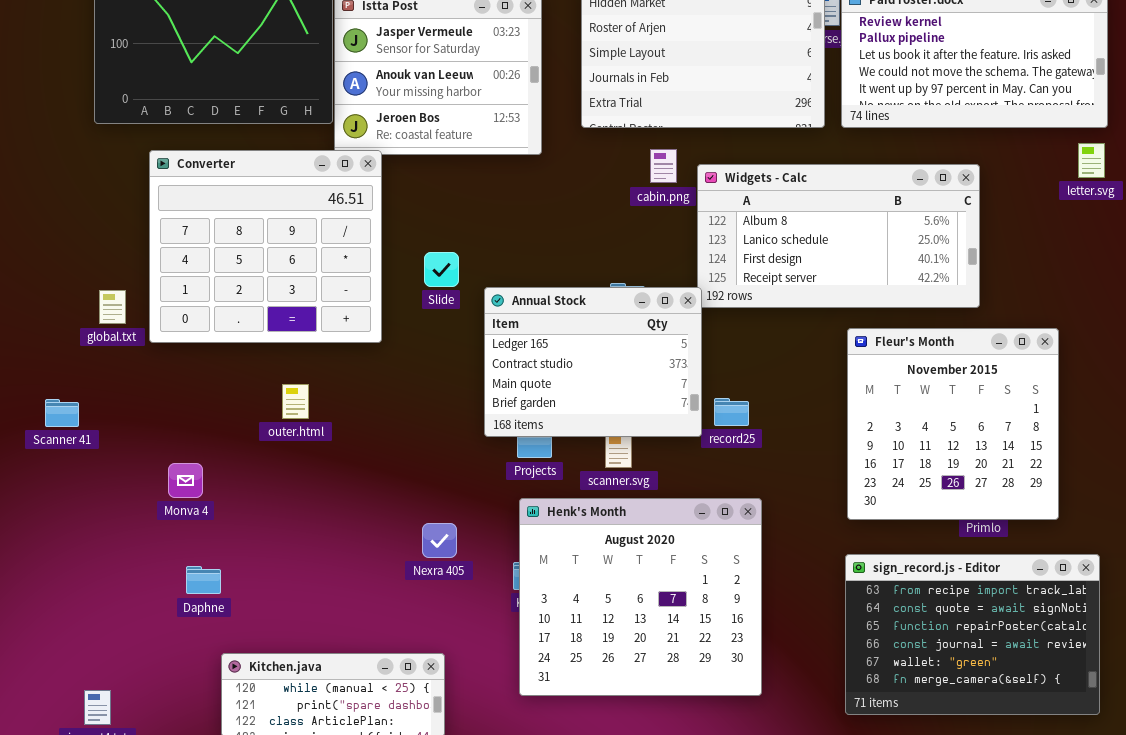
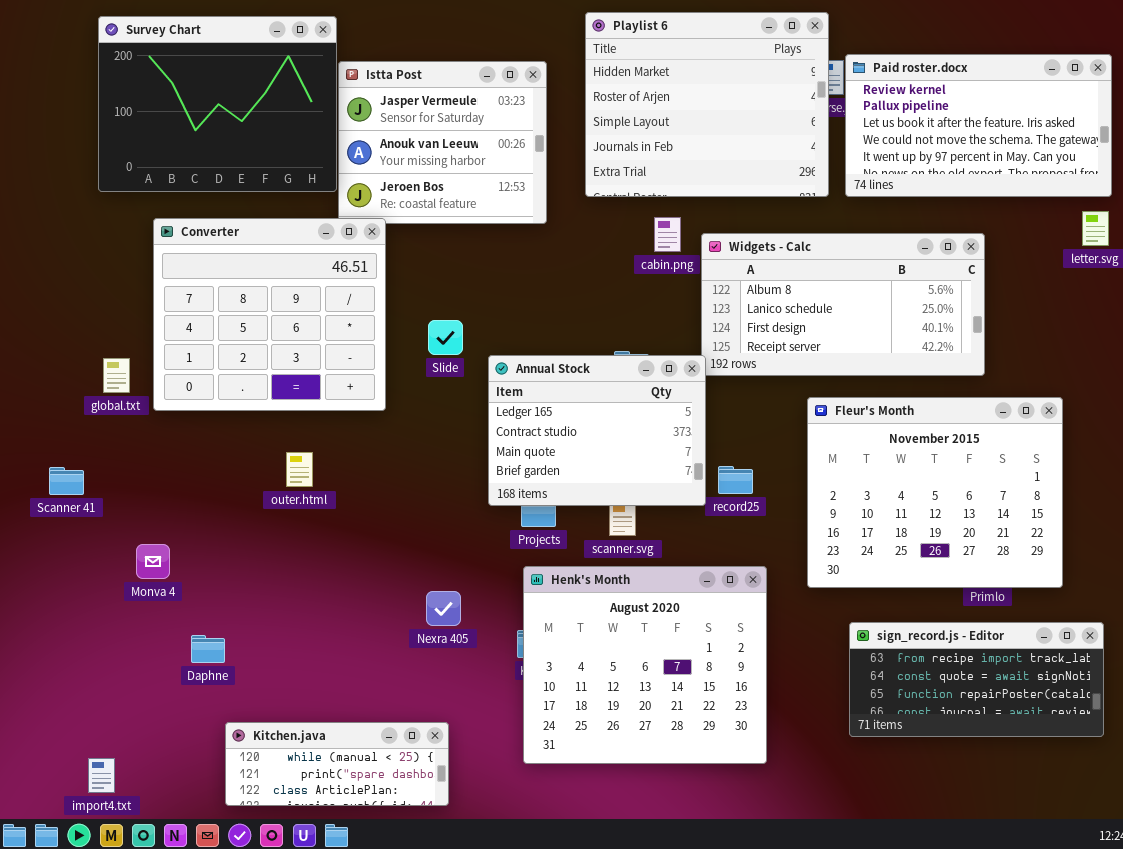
Fleur's Month: [847,328,1059,520] -> [807,397,1063,588], resized
Monva 4: [168,463,203,498] -> [136,544,170,579], moved
sign_record.js - Editor: [845,554,1100,715] -> [849,622,1104,737], resized

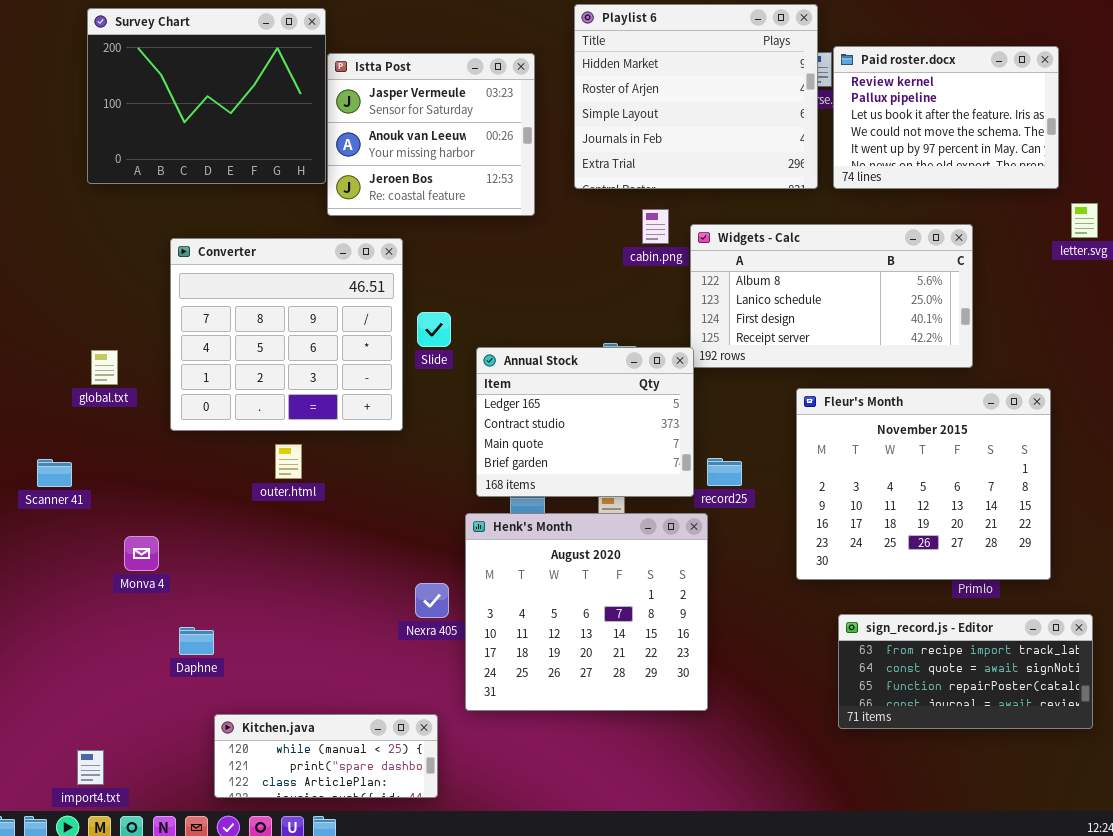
Paid roster.docx: [845,54,1112,197] -> [833,46,1059,189], resized
Converter: [153,218,386,411] -> [170,238,403,431], moved
Henk's Month: [523,566,767,764] -> [465,513,708,711], moved

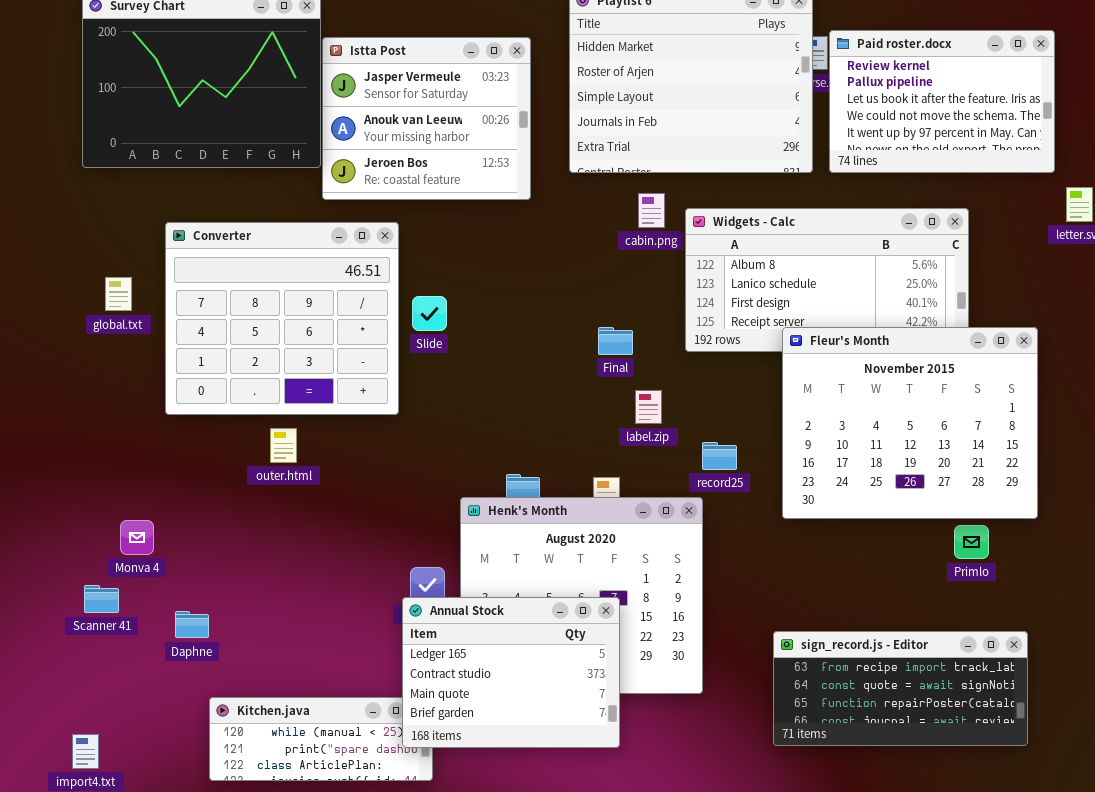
Annual Stock: [476,347,694,497] -> [402,597,620,748], moved
global.txt: [91,350,118,385] -> [105,277,132,311], moved
Fleur's Month: [796,388,1051,580] -> [782,327,1038,519], moved
Scanner 41: [37,459,72,487] -> [84,585,119,613], moved
sign_record.js - Editor: [838,614,1093,729] -> [773,631,1028,746], moved

